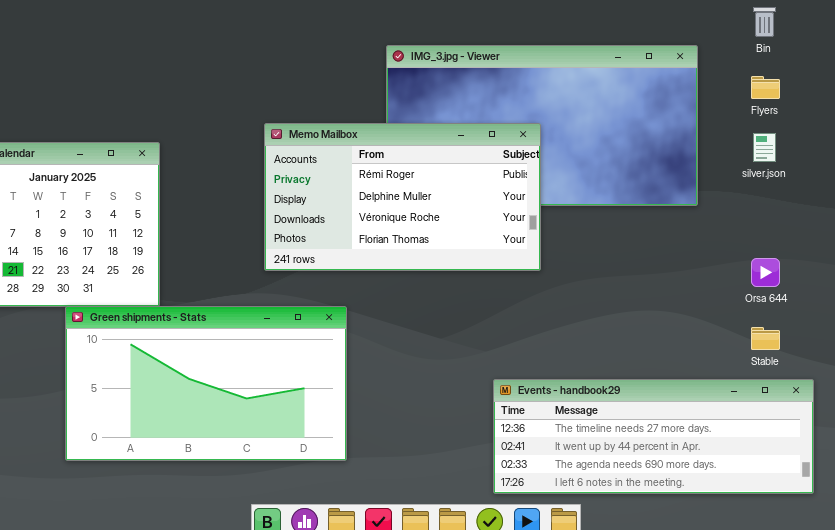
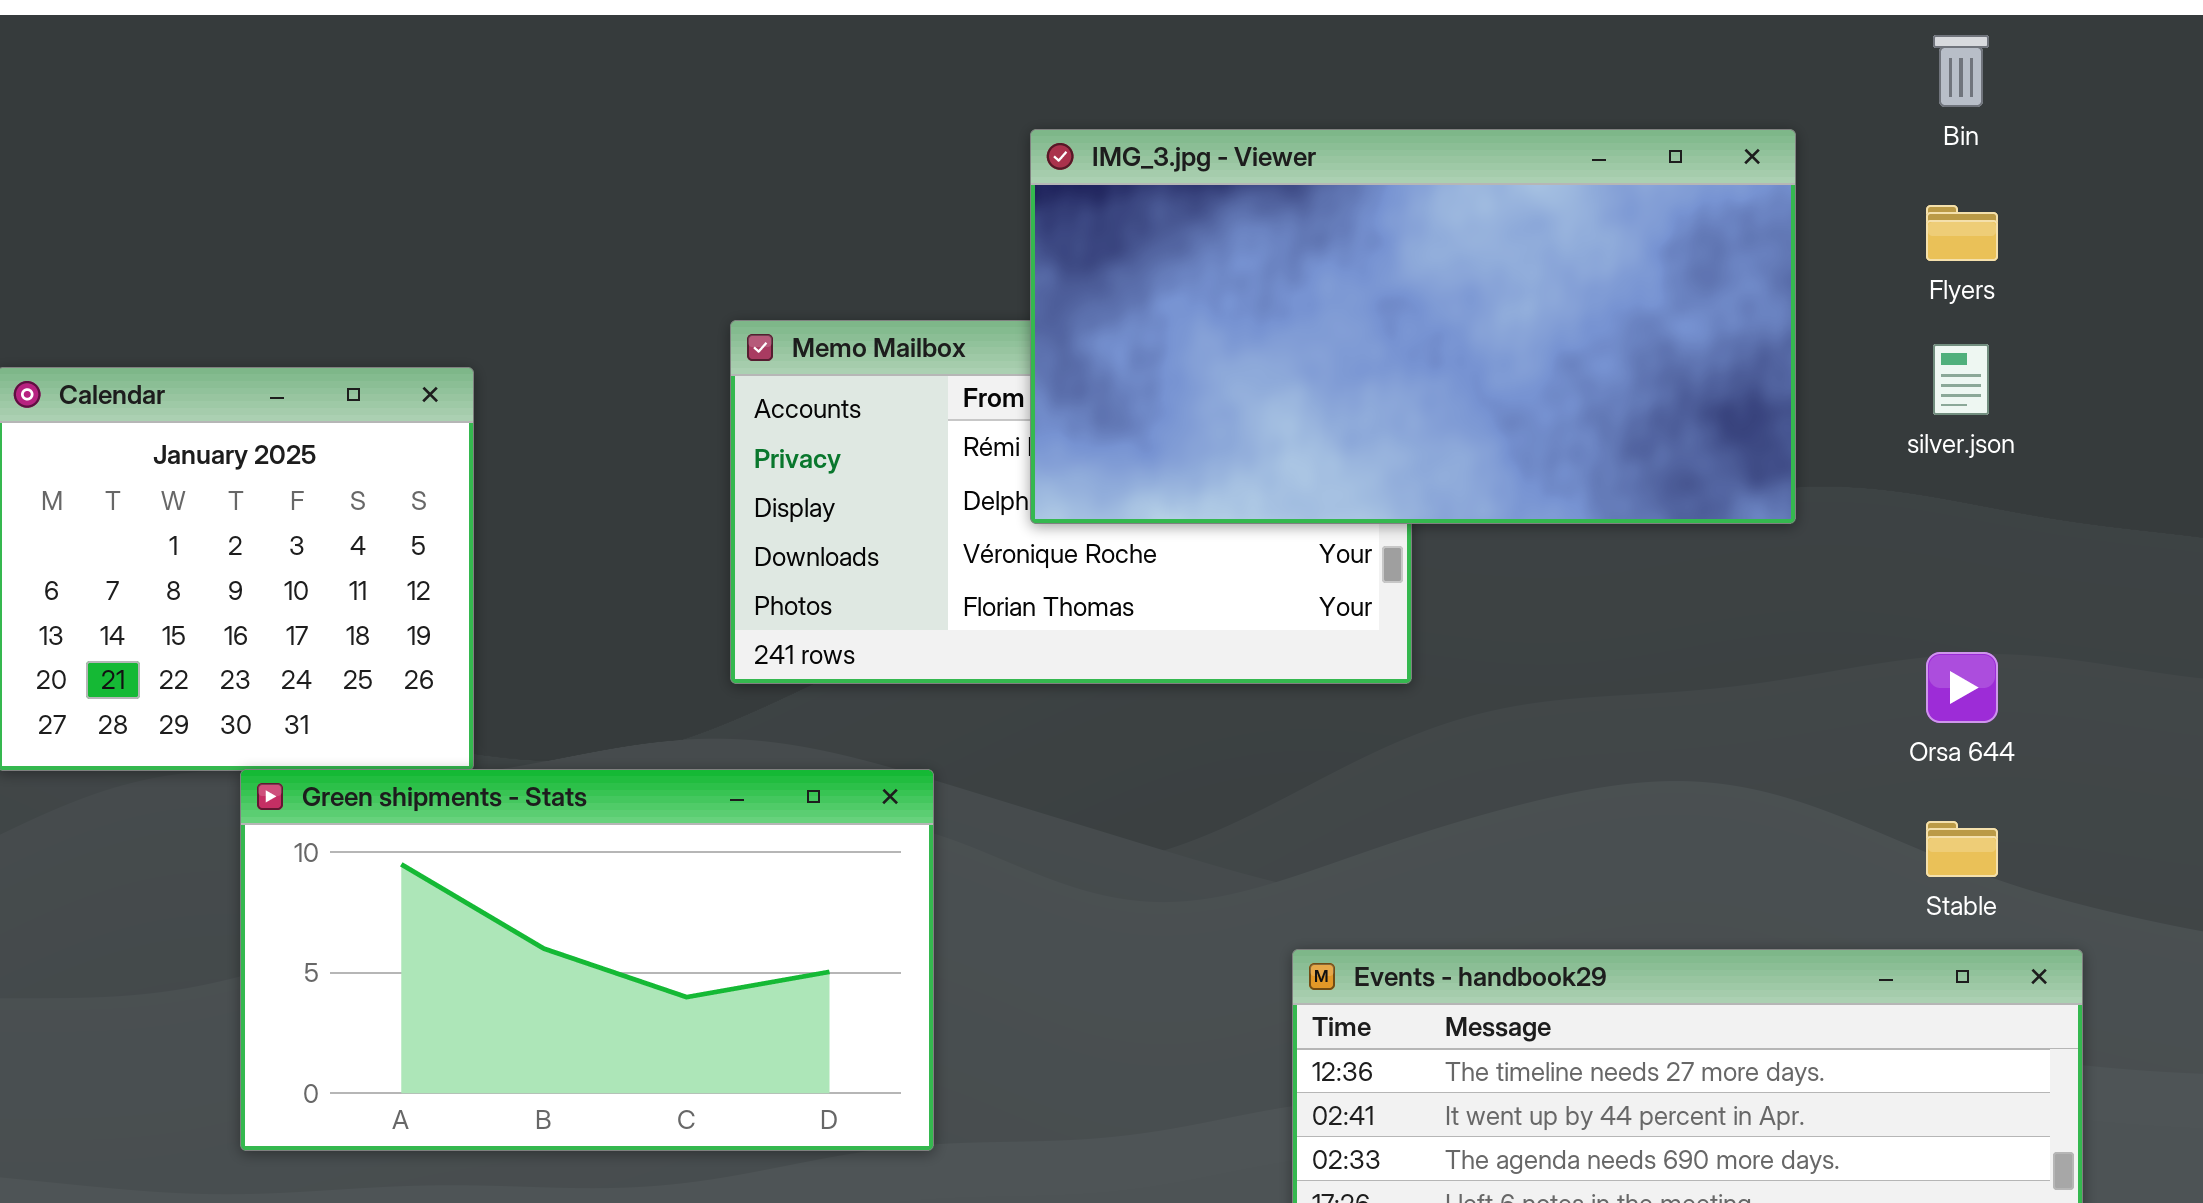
IMG_3.jpg - Viewer: [386,45,698,206] -> [1030,129,1796,524], raised

